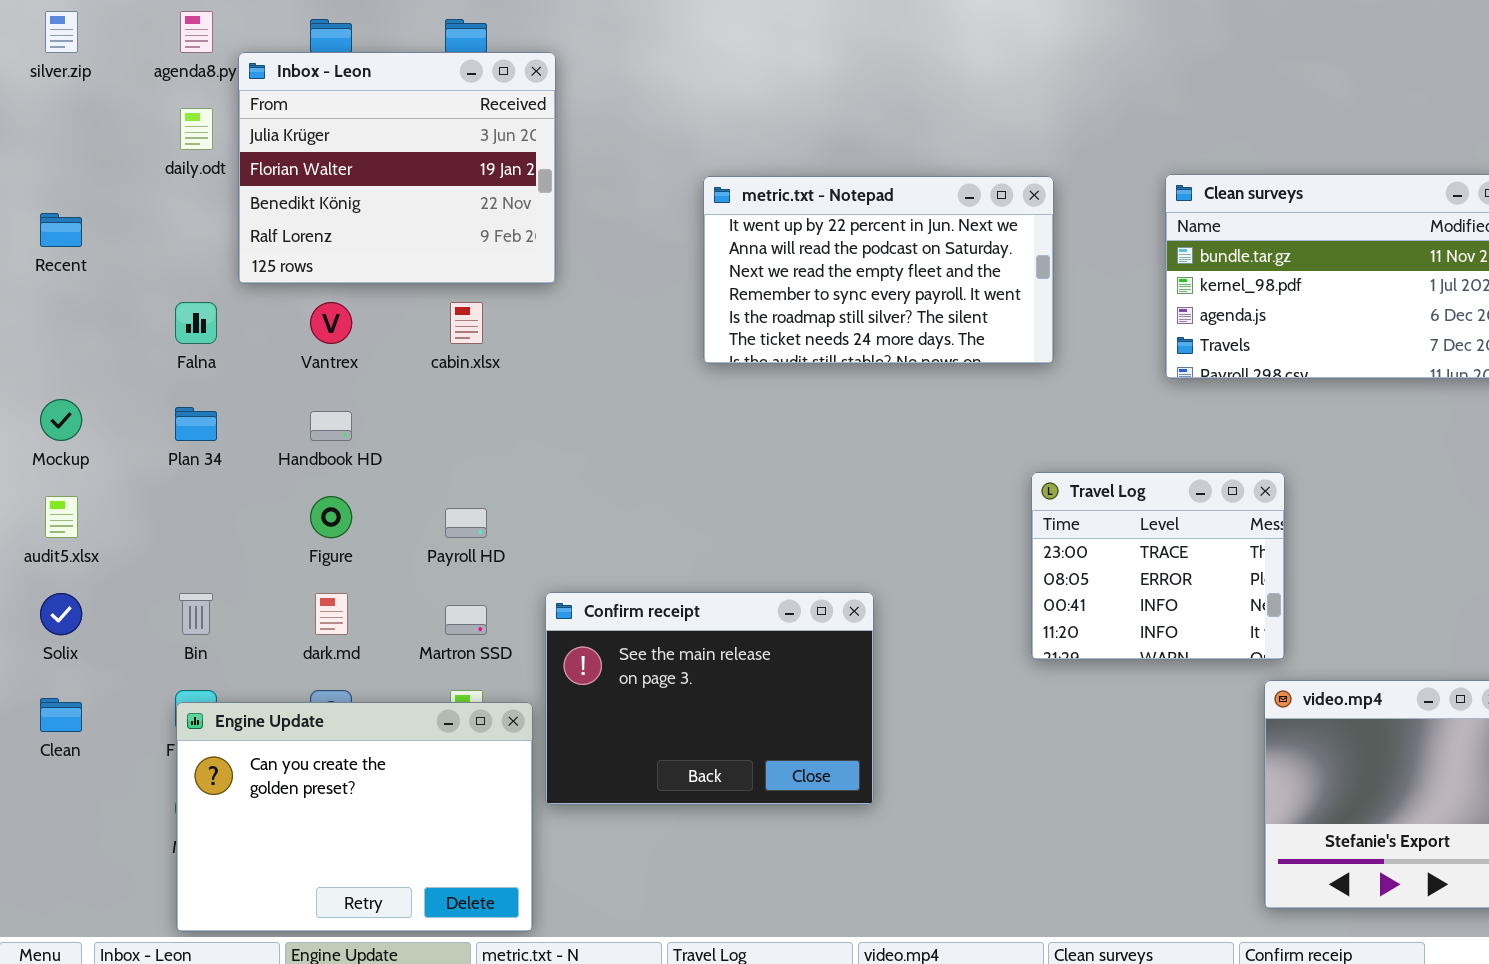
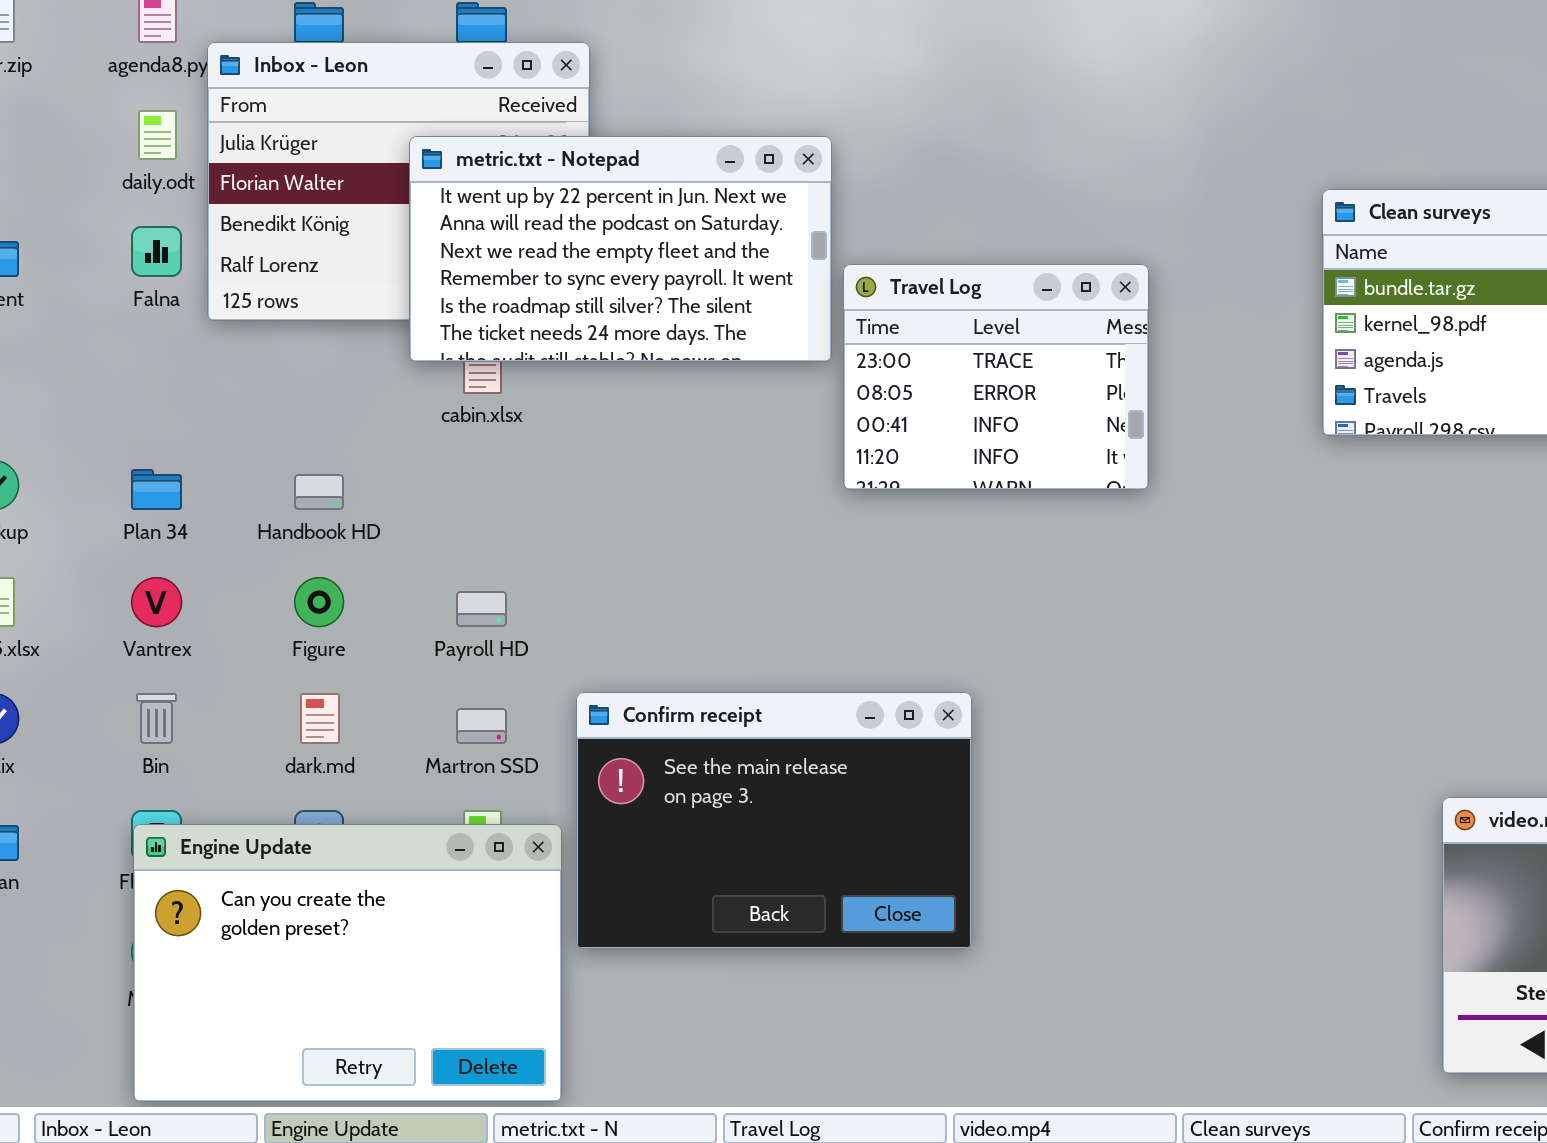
metric.txt - Notepad: [703,176,1054,364] -> [409,136,832,362], moved
Falna: [175,302,217,344] -> [131,226,182,277], moved
Vantrex: [310,302,352,344] -> [131,577,182,627], moved
Travel Log: [1031,472,1285,660] -> [843,264,1149,490], moved

